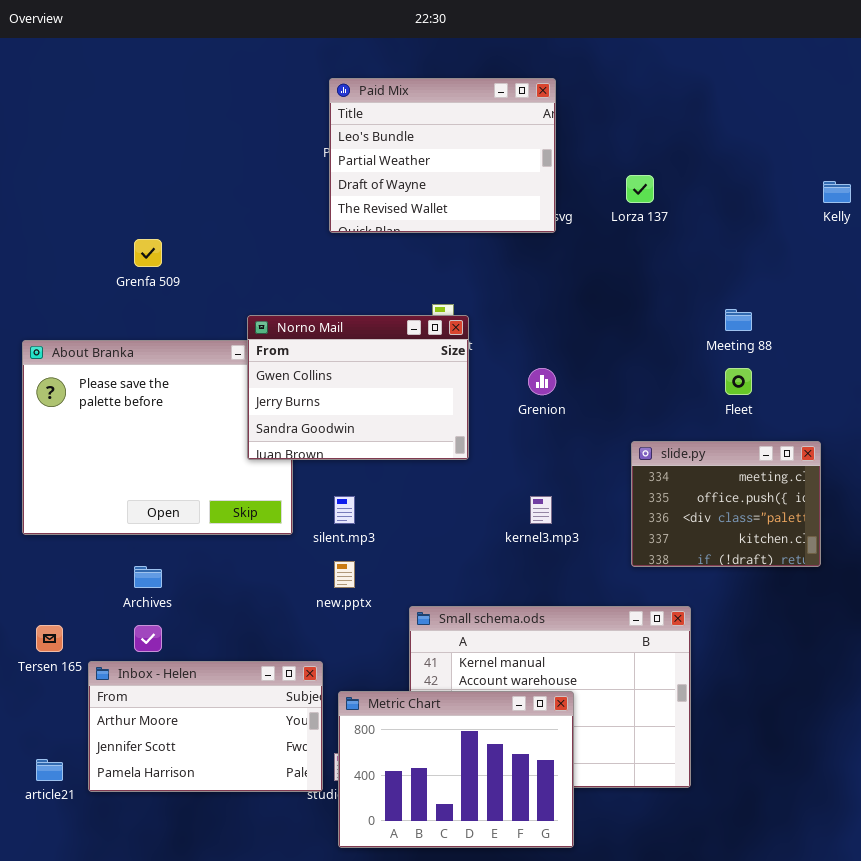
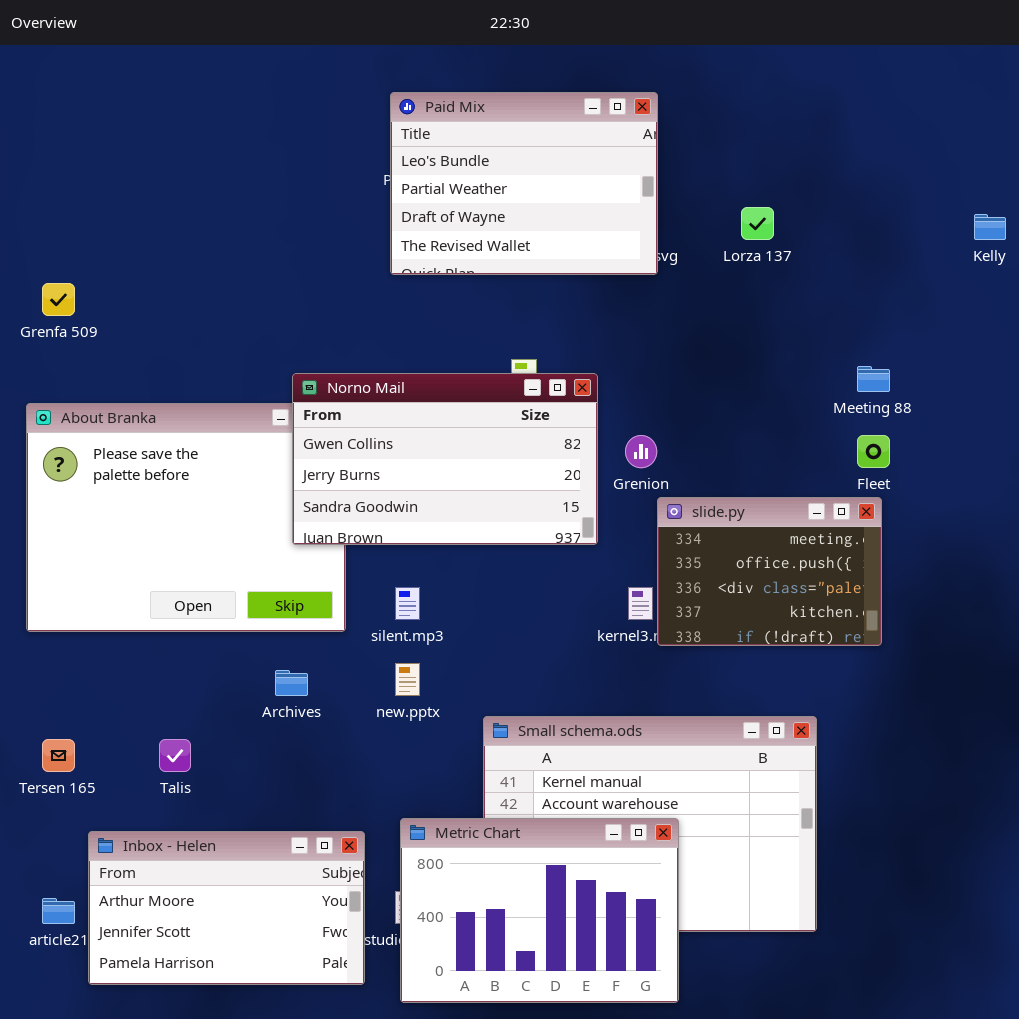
Grenfa 509: [134,239,162,267] -> [42,283,75,316], moved
Norno Mail: [247,315,469,460] -> [292,373,598,545], resized
slide.py: [631,441,821,567] -> [657,497,882,646], moved
Archives: [134,566,162,588] -> [275,670,308,696], moved
Inbox - Helen: [88,661,323,792] -> [88,831,365,985], moved

